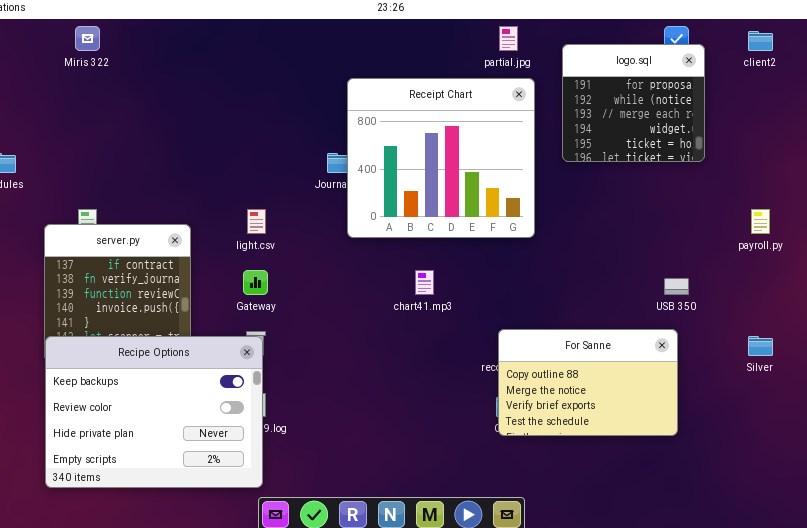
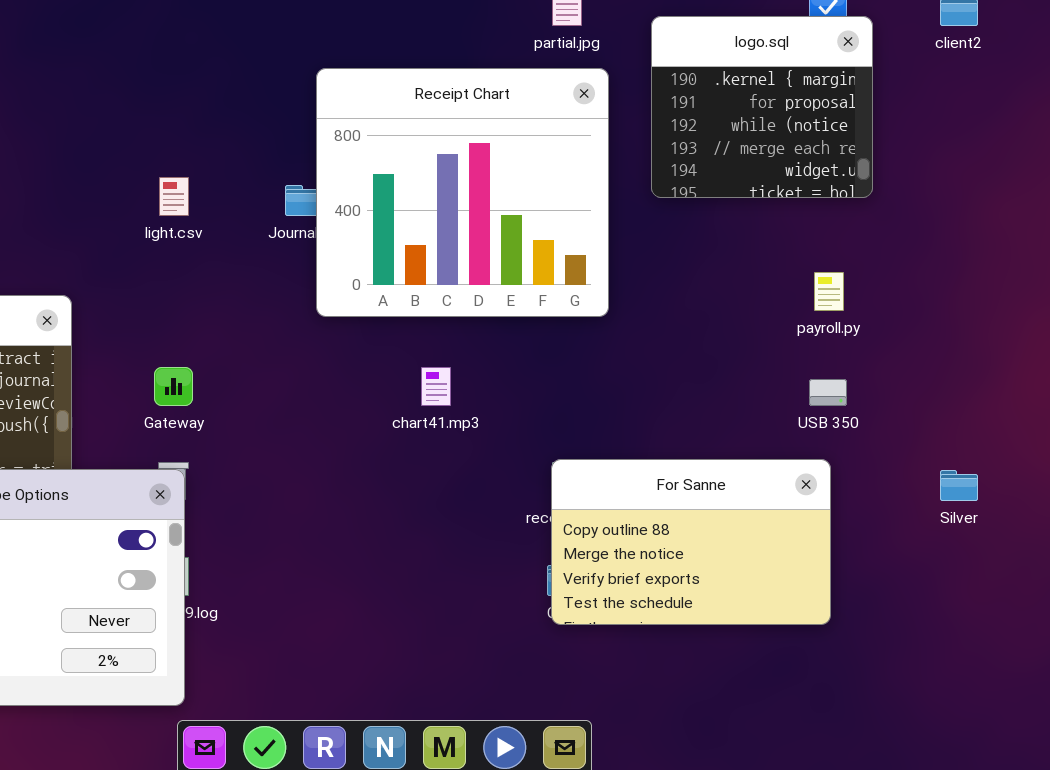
logo.sql: [562,44,705,162] -> [651,16,873,198], scrolled up 1 row
light.csv: [247,209,266,234] -> [159,177,189,216], moved
payroll.py: [751,209,770,234] -> [814,272,844,311], moved

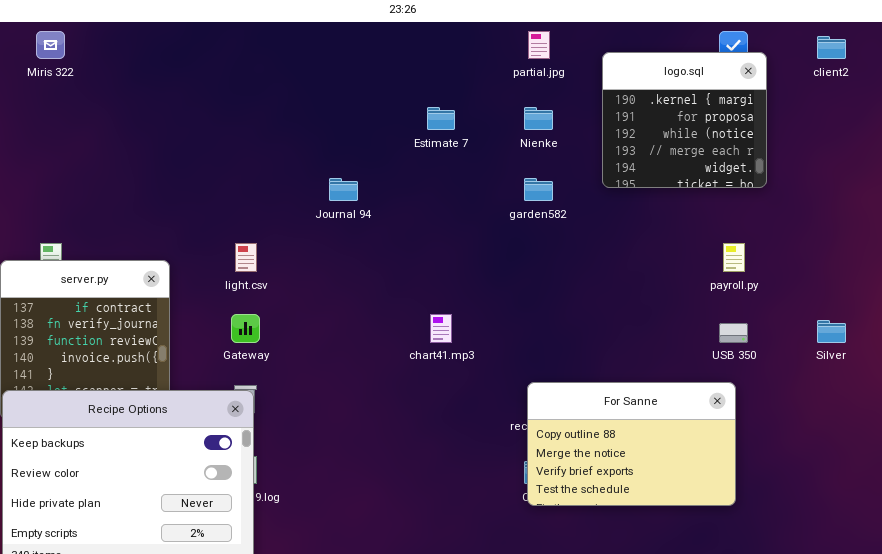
Receipt Chart: [316,68,609,317] -> none, closed
light.csv: [159,177,189,216] -> [235,243,257,272], moved
Silver: [940,470,978,501] -> [817,320,846,343], moved

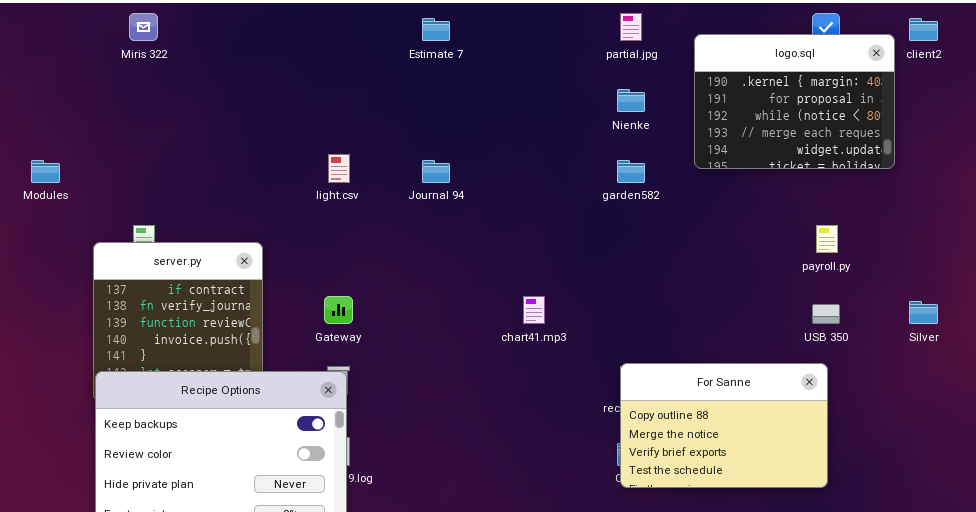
logo.sql: [602,52,767,188] -> [694,34,895,169], resized
Estimate 7: [427,107,455,130] -> [422,18,450,41], moved
light.csv: [235,243,257,272] -> [328,154,350,183], moved

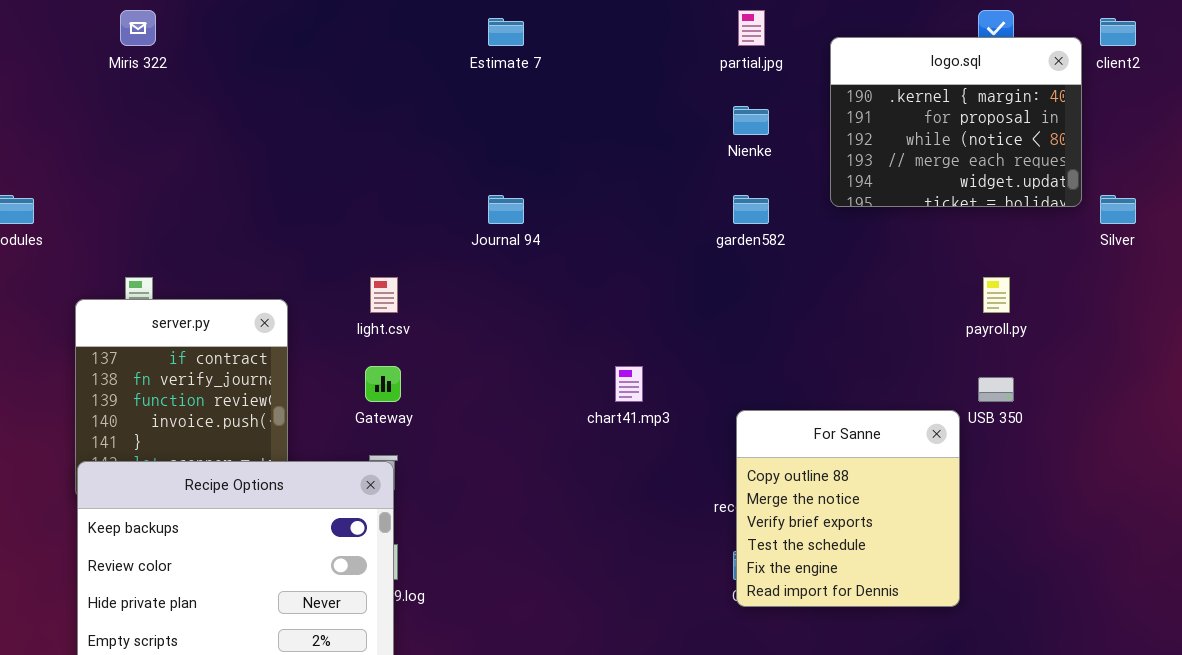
light.csv: [328,154,350,183] -> [370,277,398,313], moved
Silver: [909,301,938,324] -> [1100,195,1136,224], moved
For Sanne: [620,363,828,488] -> [736,410,960,607], resized

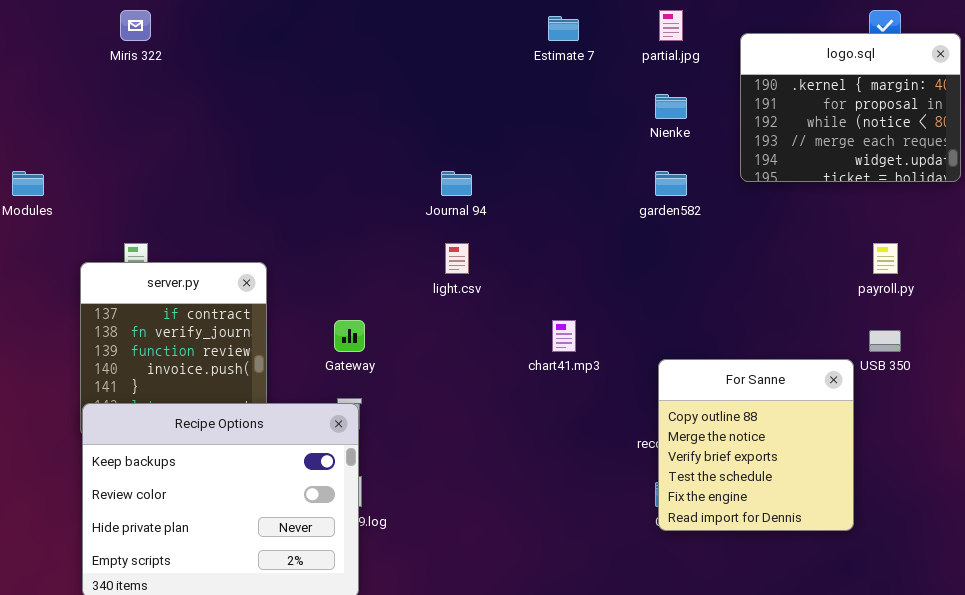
Estimate 7: [488,18,524,46] -> [548,16,579,41], moved
light.csv: [370,277,398,313] -> [445,243,469,274], moved

